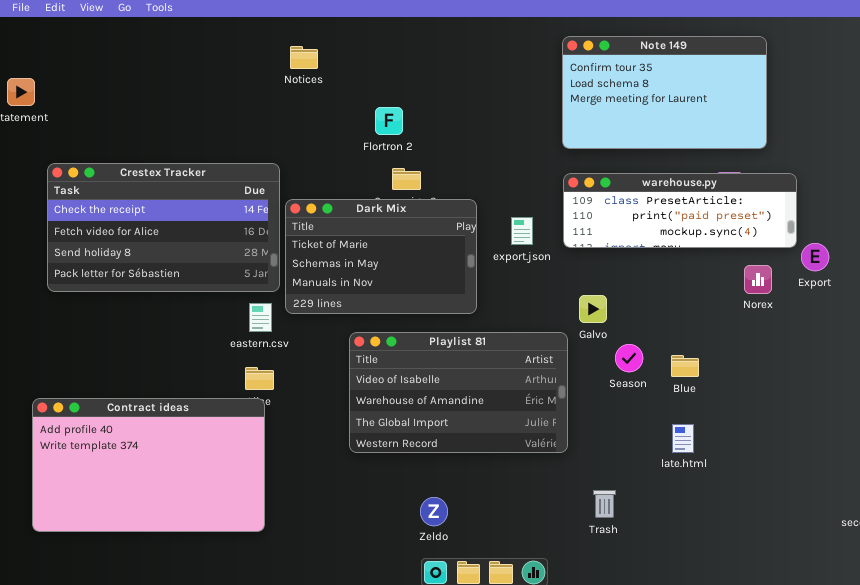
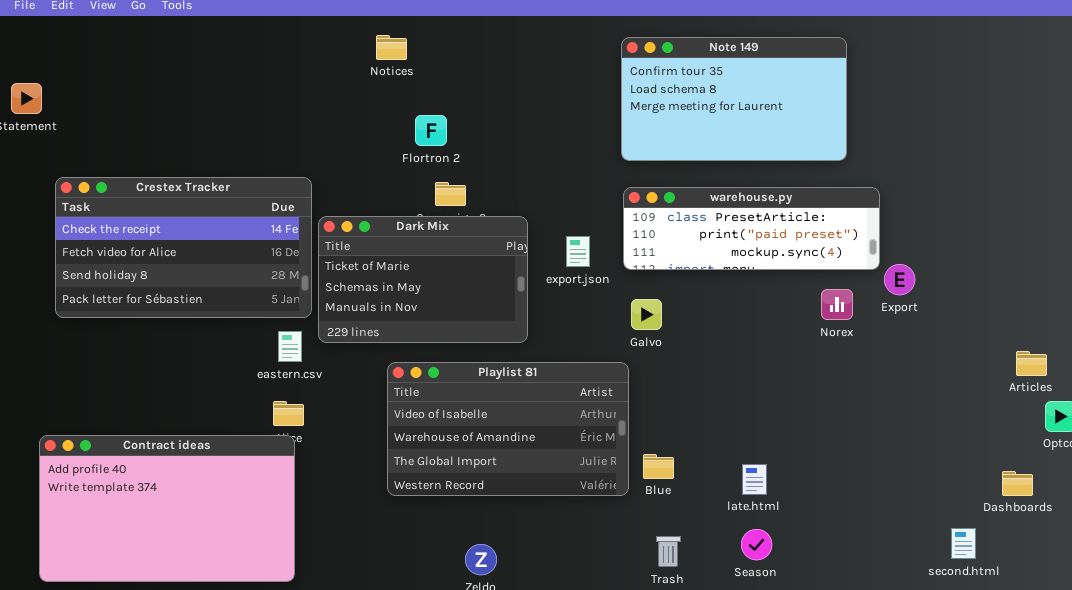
Notices: [290,46,318,69] -> [376,35,407,60], moved
Galvo: [579,295,607,323] -> [631,299,662,330], moved
Season: [615,344,643,372] -> [741,529,772,560], moved
Blue: [671,355,699,377] -> [643,454,674,479], moved

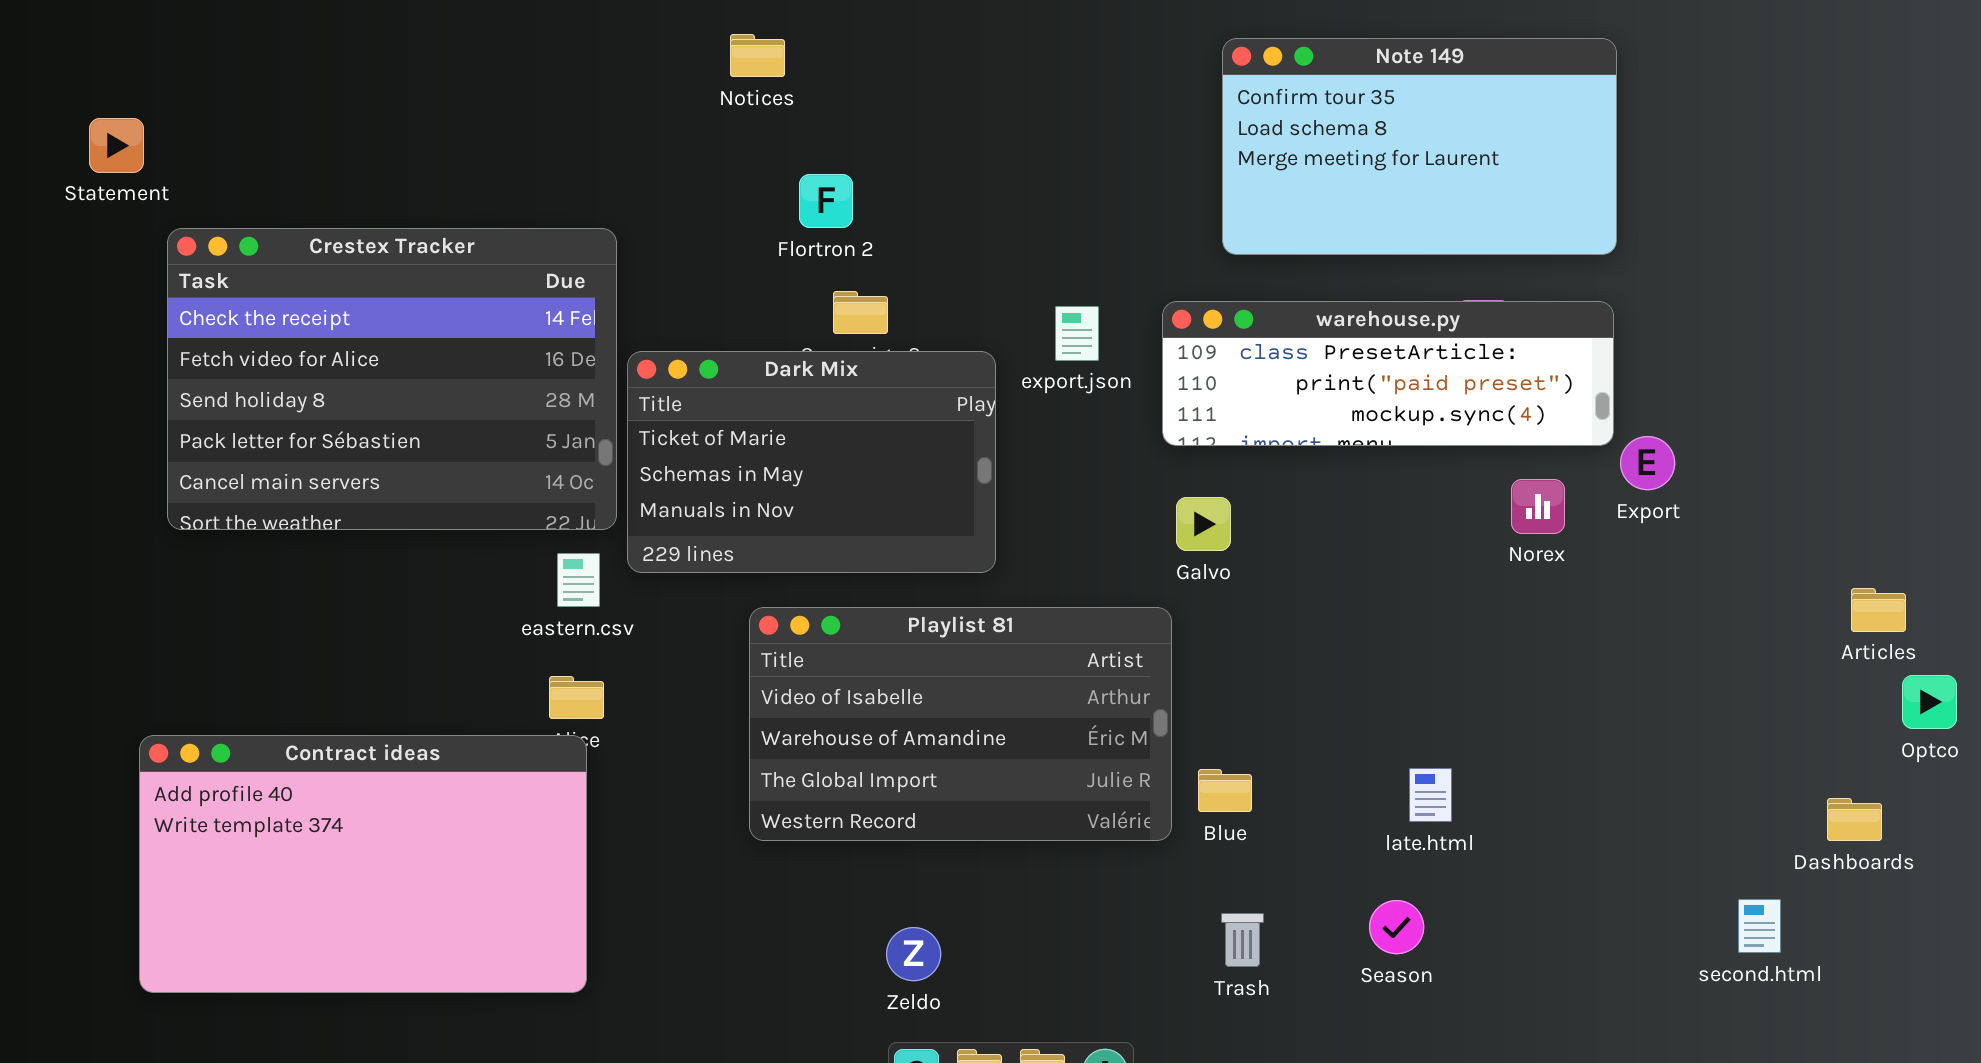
Note 149: [621,37,847,161] -> [1222,38,1617,255], moved
Crestex Tracker: [55,177,312,318] -> [167,228,617,530], resized
export.json: [566,236,590,267] -> [1055,306,1099,361], moved
late.html: [742,464,767,495] -> [1409,768,1452,822], moved

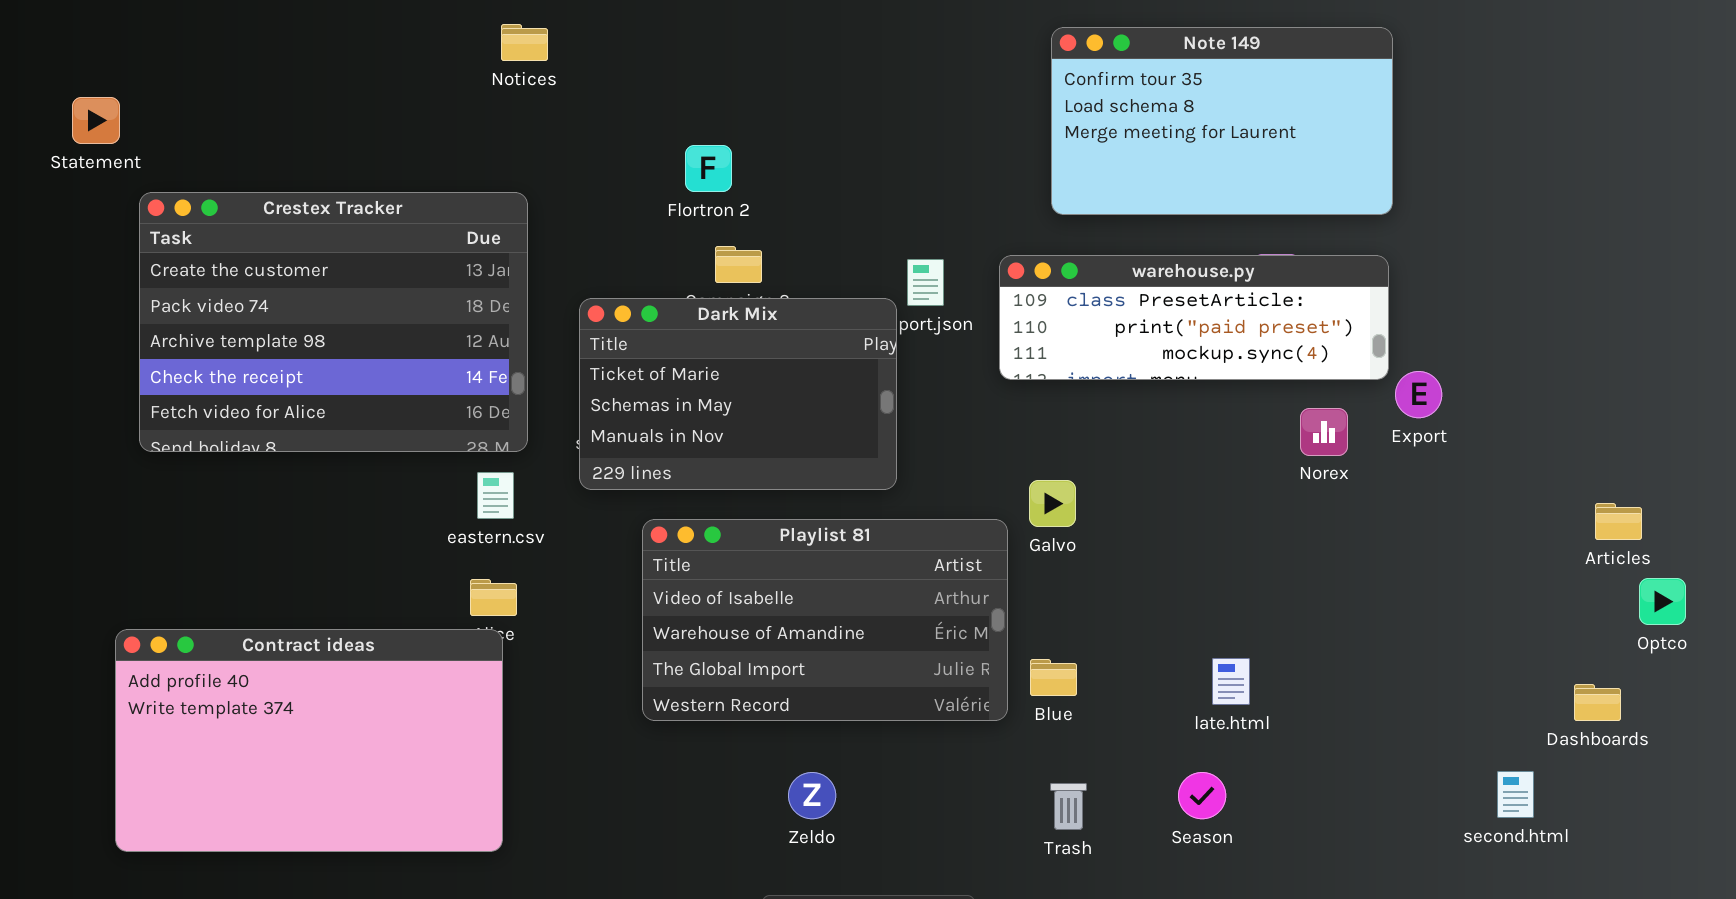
Notices: [730,34,785,77] -> [501,24,548,61], moved
Crestex Tracker: [167,228,617,530] -> [139,192,528,452], scrolled up 3 rows
Dark Mix: [627,351,996,573] -> [579,298,897,490], moved
Galvo: [1176,497,1231,551] -> [1029,480,1076,527], moved
Zeldo: [886,927,941,981] -> [788,772,836,819], moved

